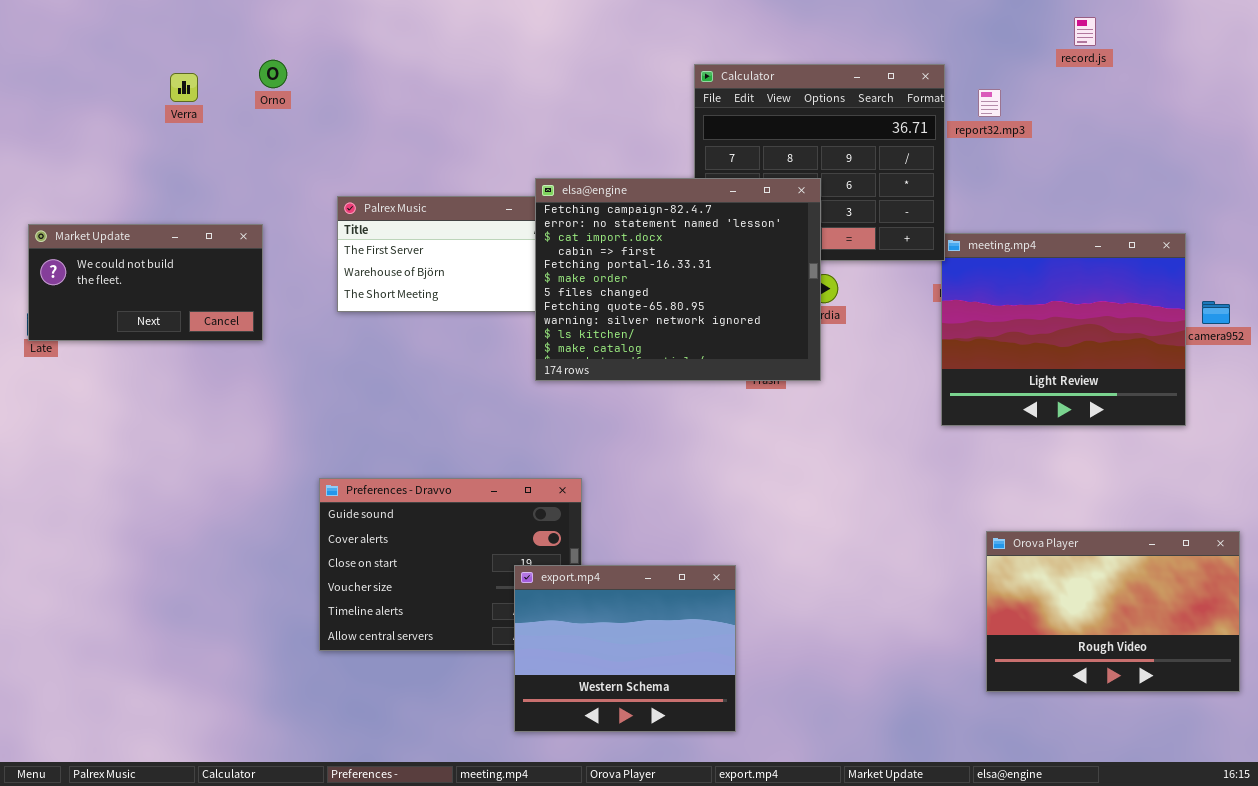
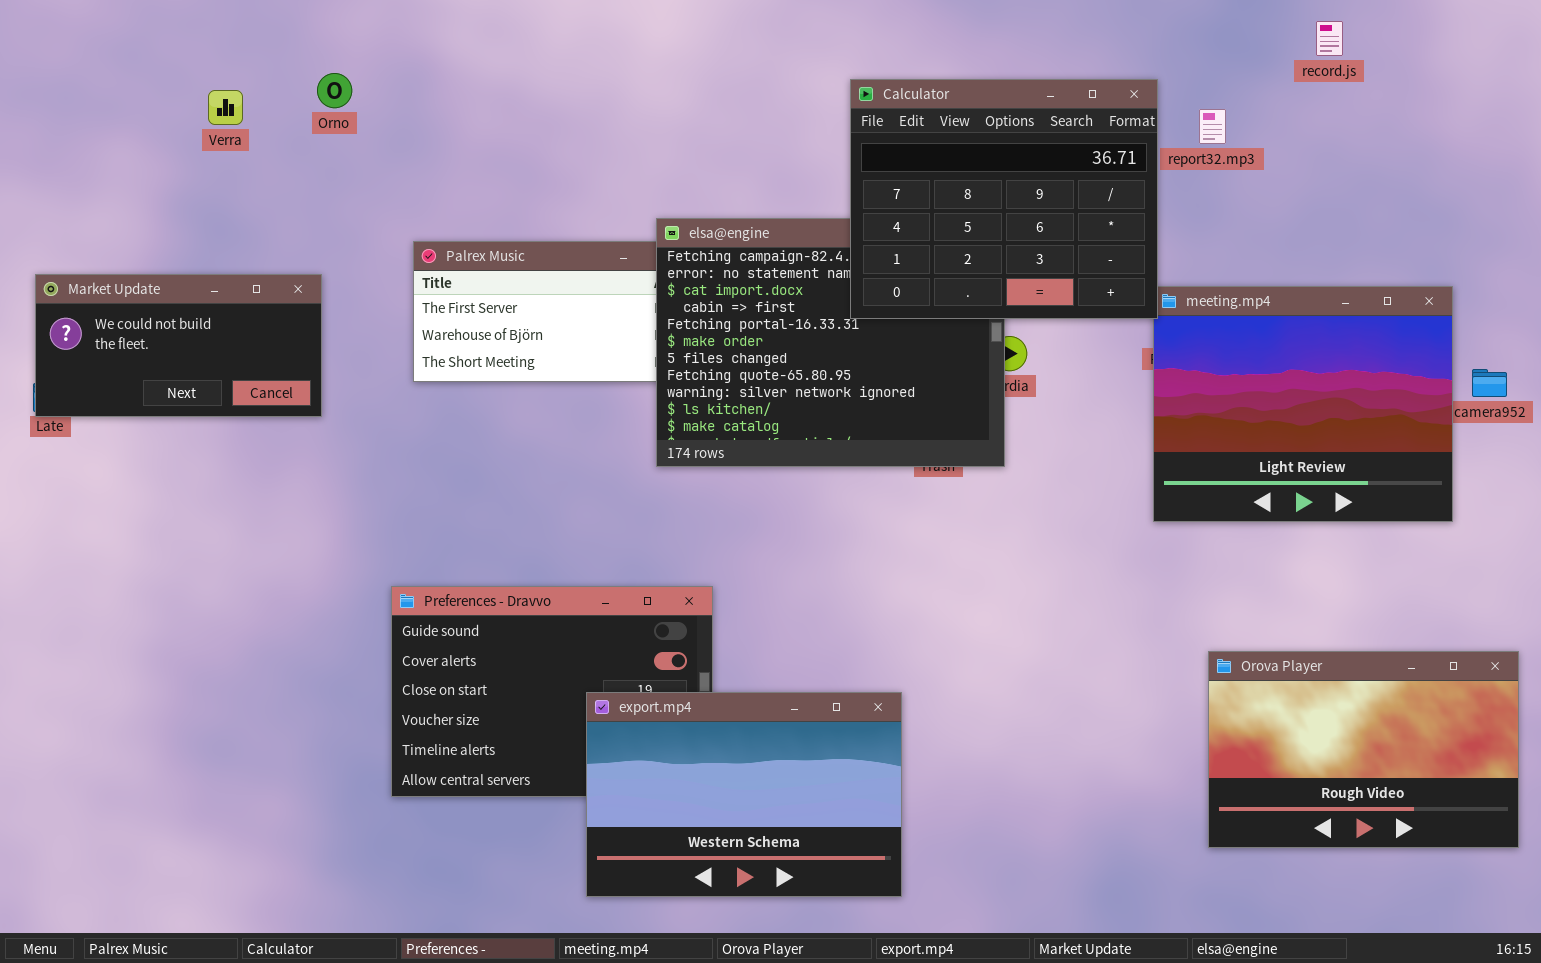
Calculator: [694,64,945,261] -> [850,79,1158,319], raised
export.mp4: [514,565,736,732] -> [586,692,902,897], resized

